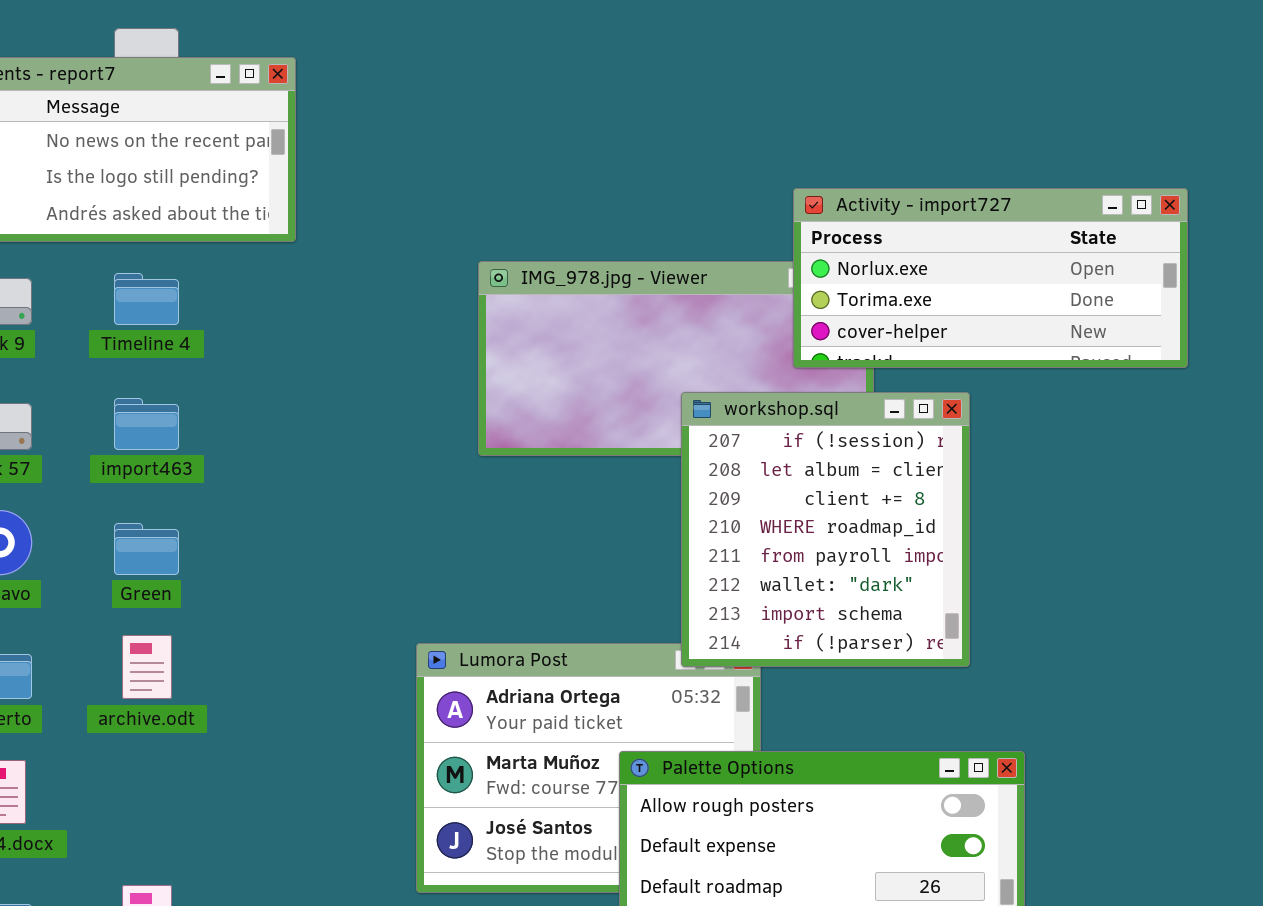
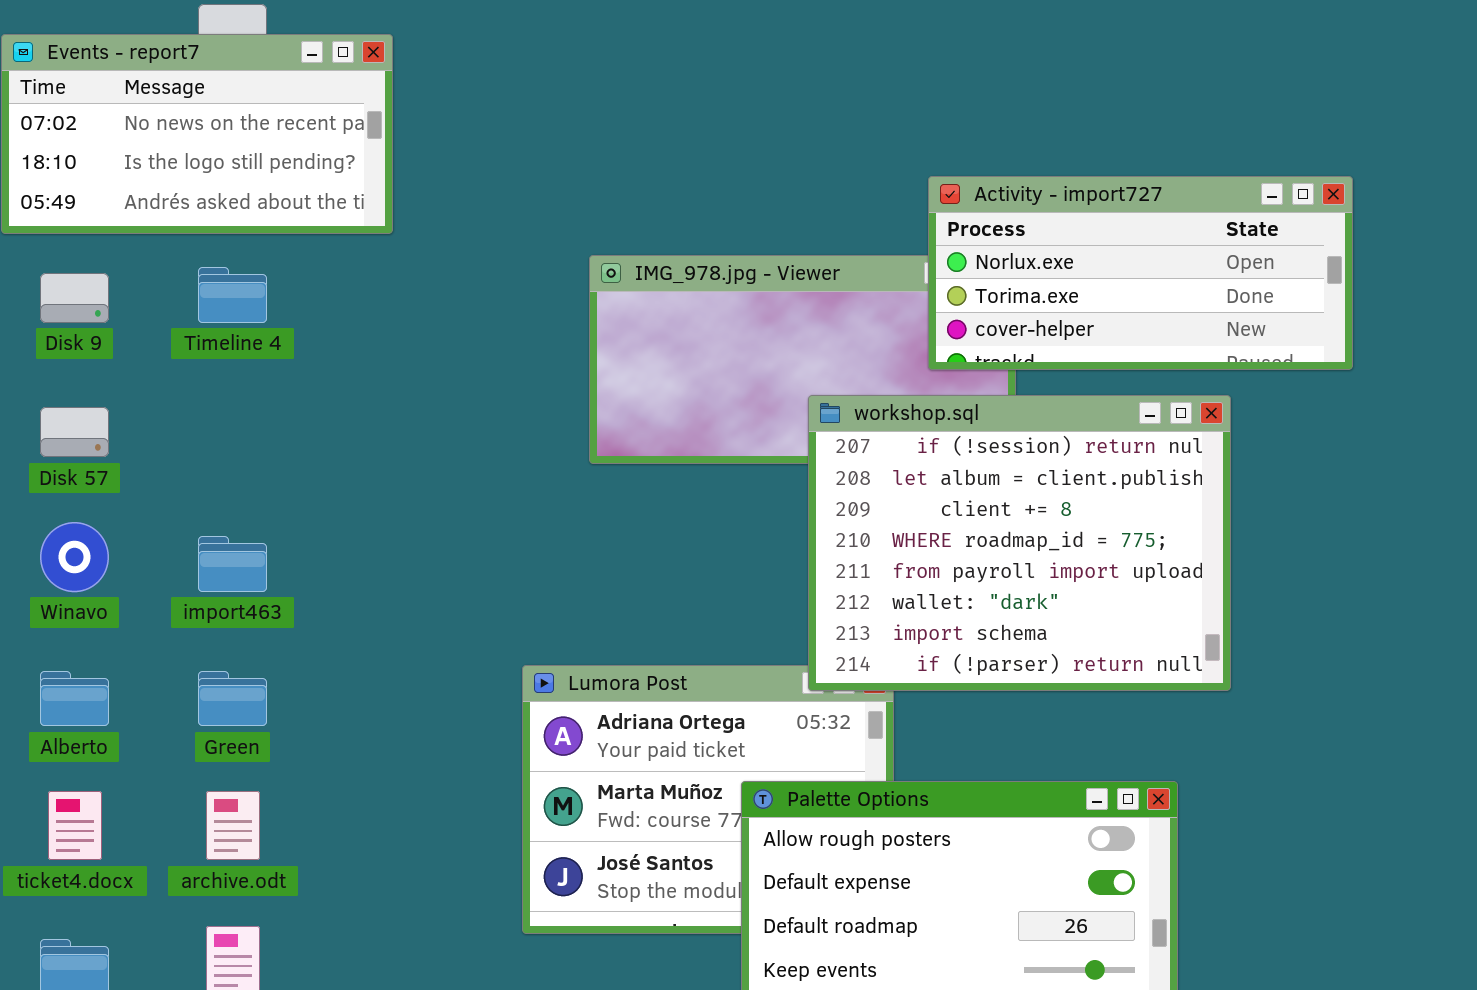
workshop.sql: [681,392,970,667] -> [808,395,1231,691], resized
import463: [114,398,179,450] -> [198,536,267,592], moved
Green: [114,523,179,575] -> [198,671,267,726], moved
archive.odt: [122,635,172,699] -> [206,791,260,860], moved

